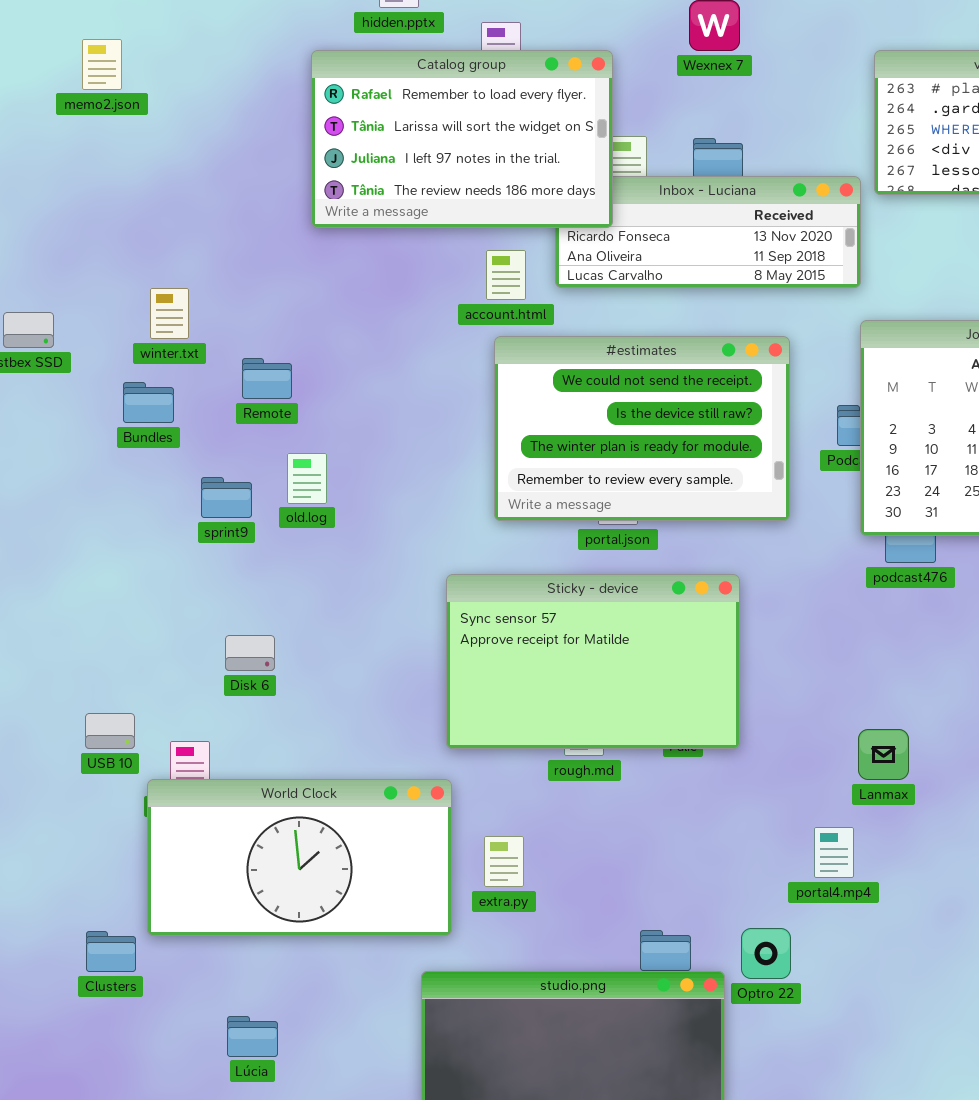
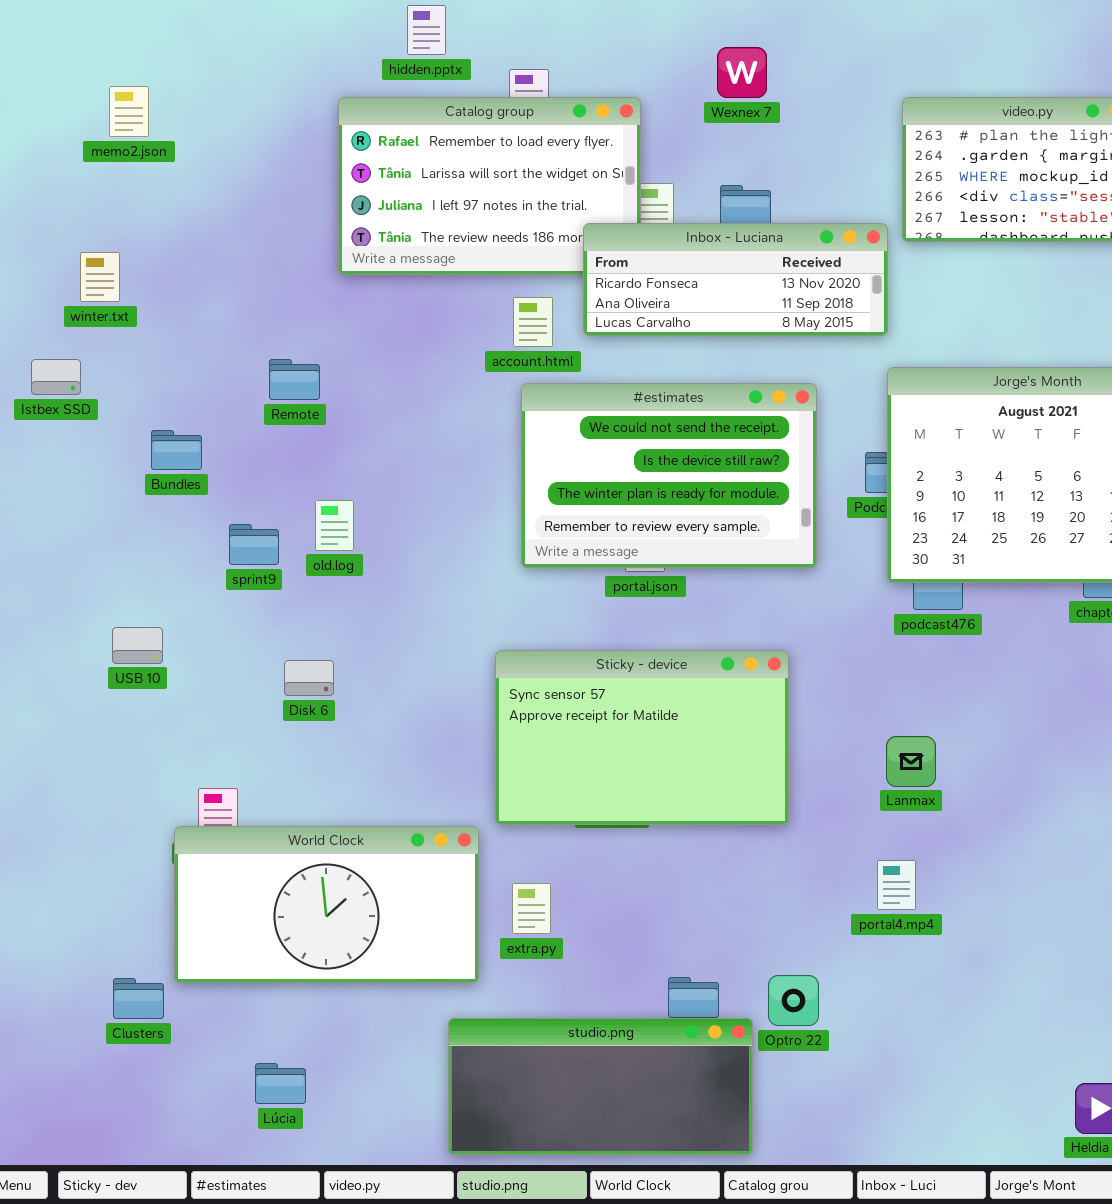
Inbox - Luciana: [555,176,861,288] -> [583,223,888,336], raised
winter.txt: [150,288,189,339] -> [80,252,120,302], moved
Remote: [242,358,292,399] -> [269,359,320,400], moved
Sticky - device: [446,574,740,749] -> [495,650,789,825], moved
Disk 6: [225,635,275,671] -> [284,660,334,696], moved
USB 10: [85,713,135,749] -> [112,627,163,664], moved
Lanmax: [858,729,909,780] -> [886,736,936,787], moved
portal4.mp4: [814,827,854,878] -> [877,860,916,910], moved

